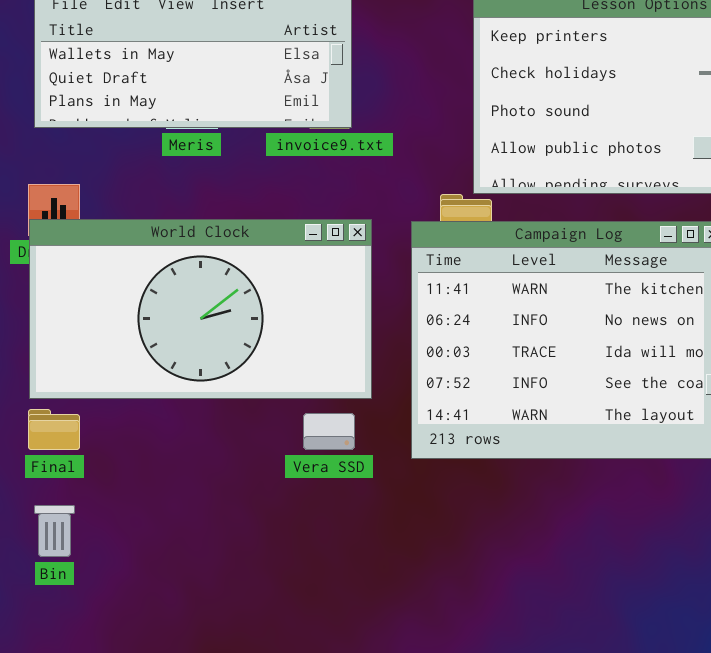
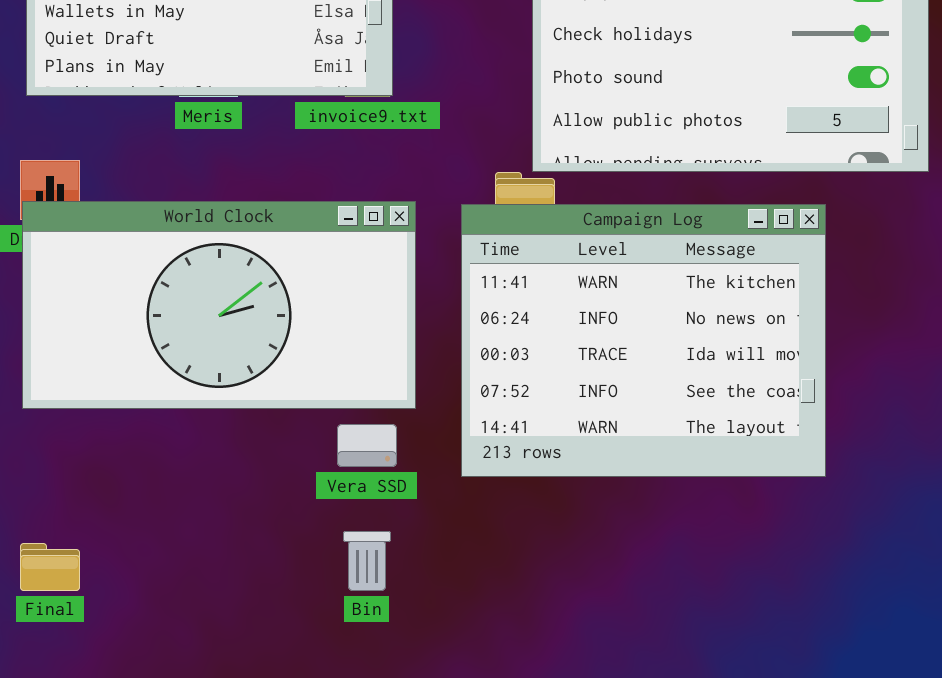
Final: [28,409,80,450] -> [20,543,80,591], moved
Bin: [34,505,75,557] -> [343,531,391,591], moved

